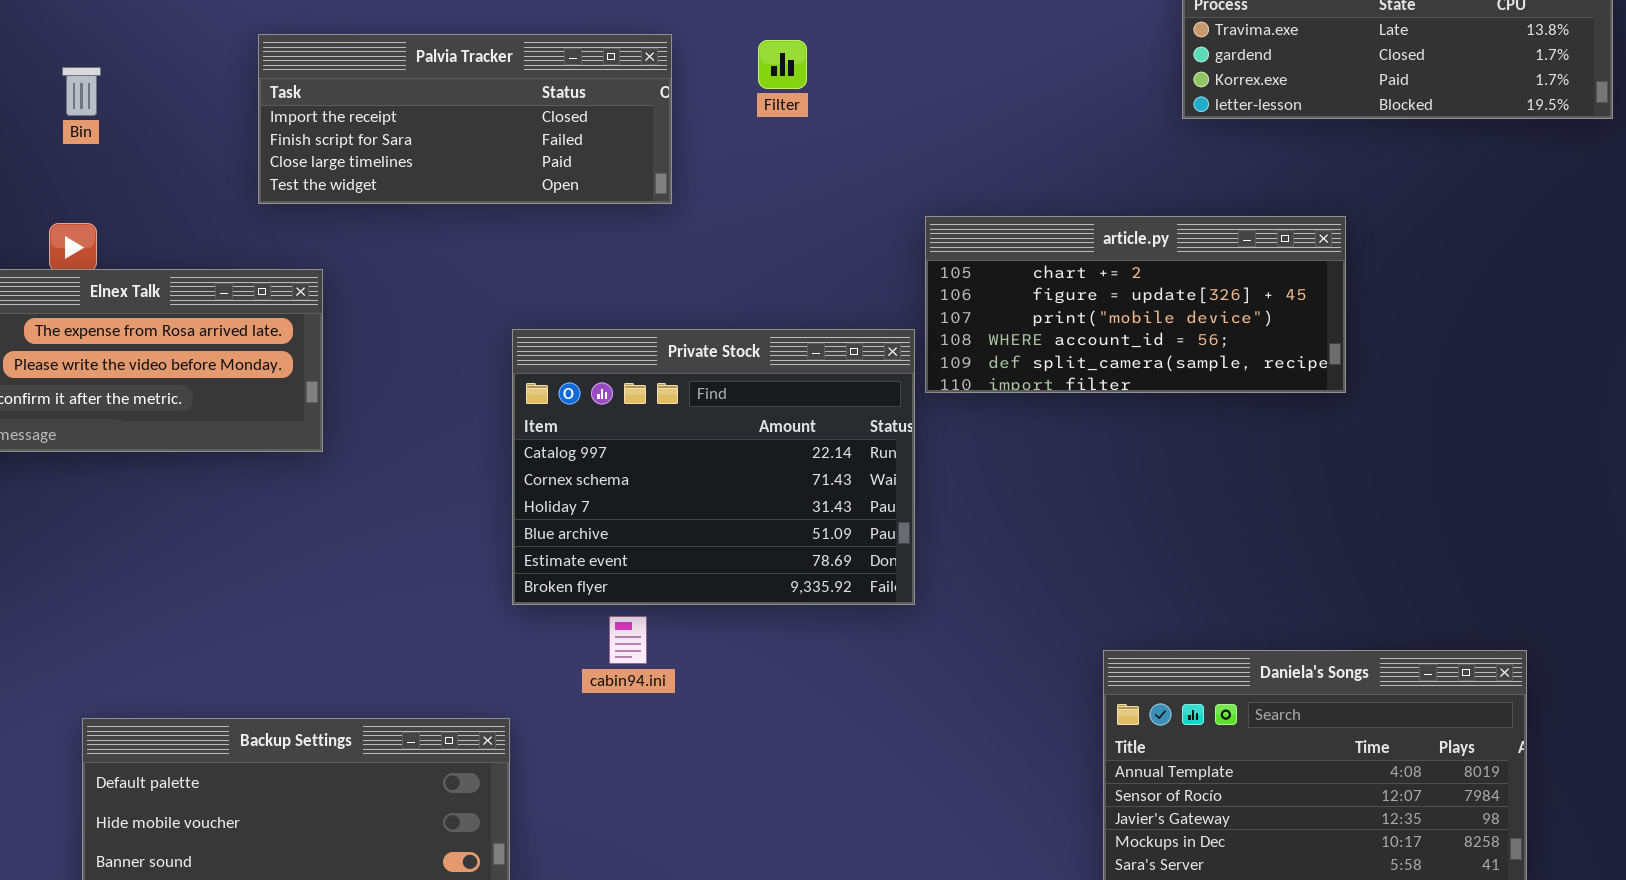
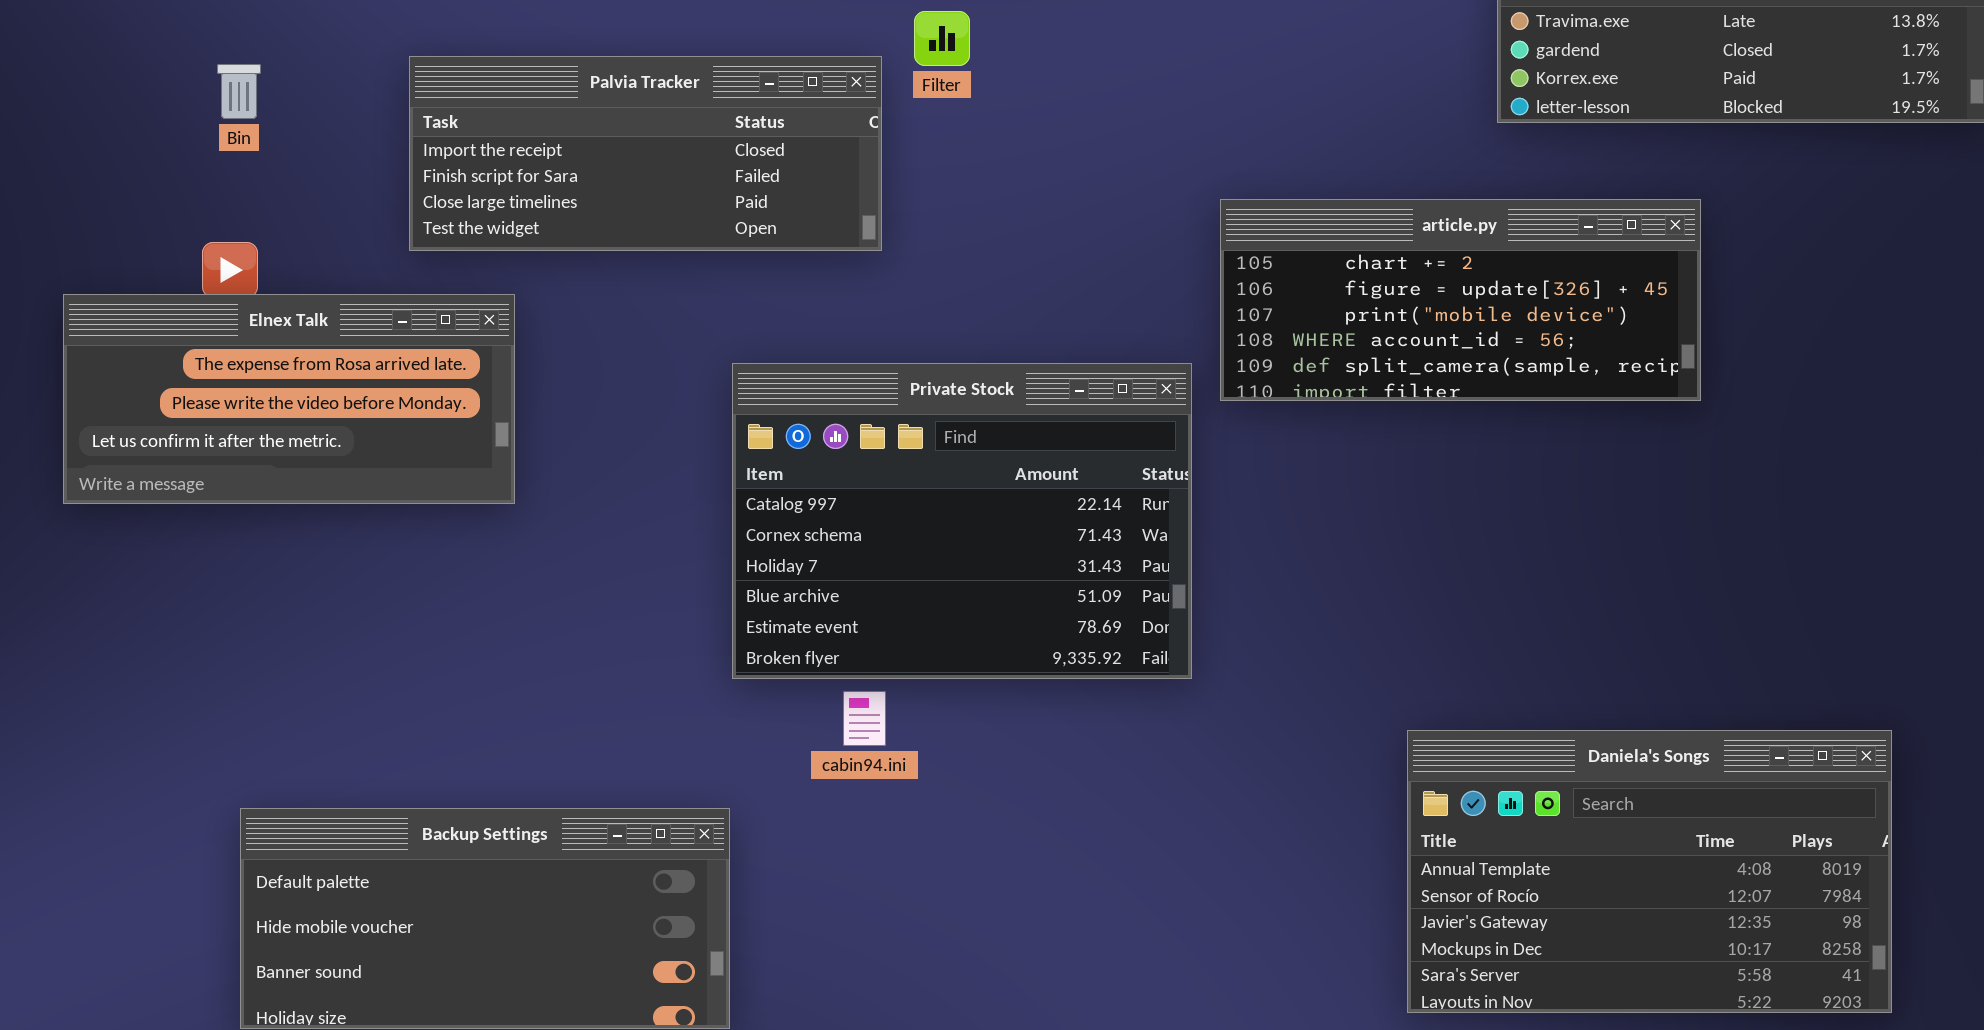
Palvia Tracker: [258,34,672,204] -> [409,56,882,251], moved
Filter: [758,40,807,89] -> [914,11,970,66], moved
article.py: [925,216,1346,393] -> [1220,199,1701,401], moved

